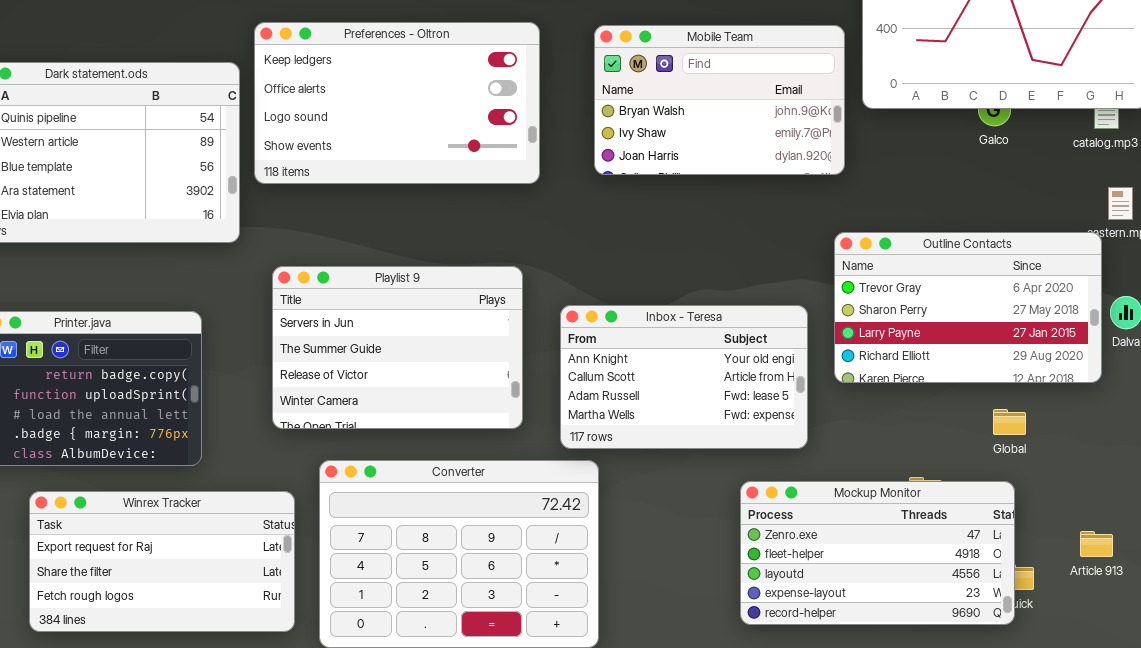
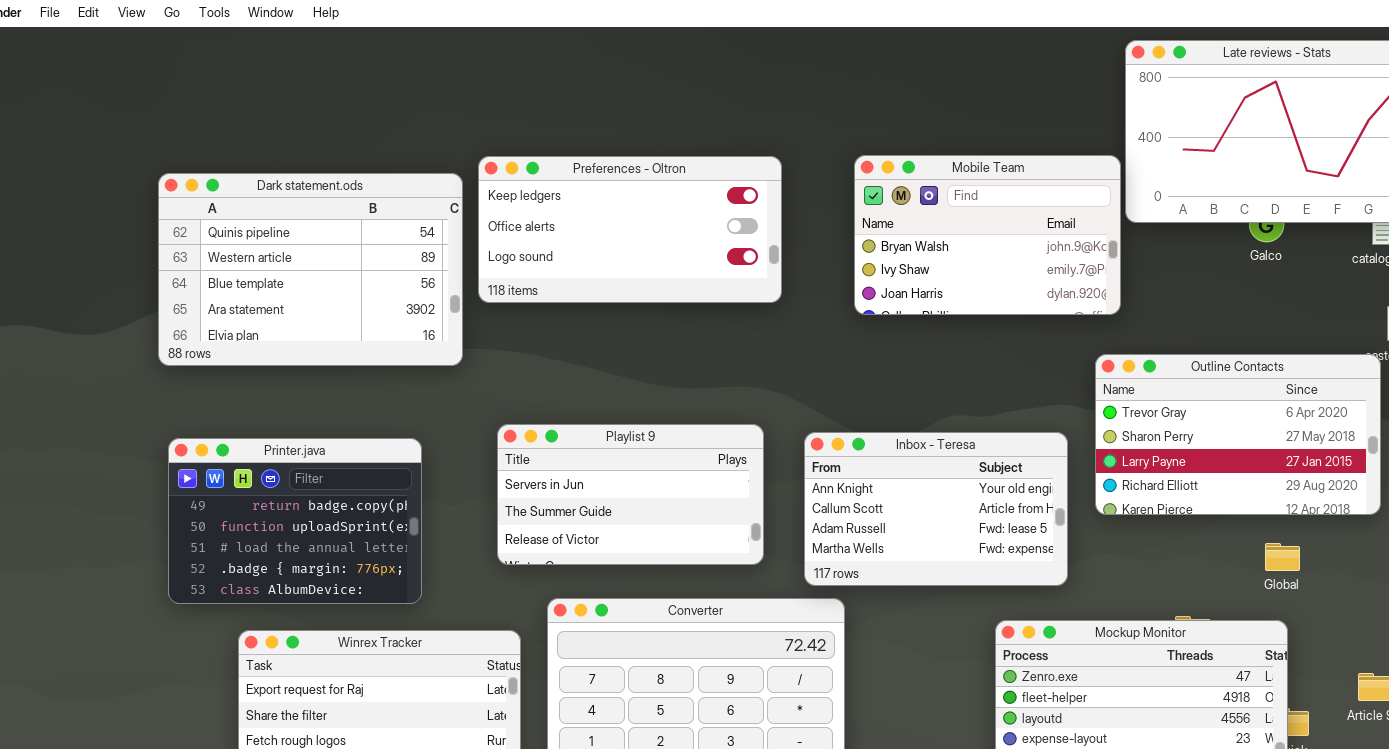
Preferences - Oltron: [254,22,540,184] -> [478,156,782,303], resized
Mobile Team: [594,25,845,175] -> [854,155,1121,315], moved
Playlist 9: [272,266,523,429] -> [497,424,764,565], resized

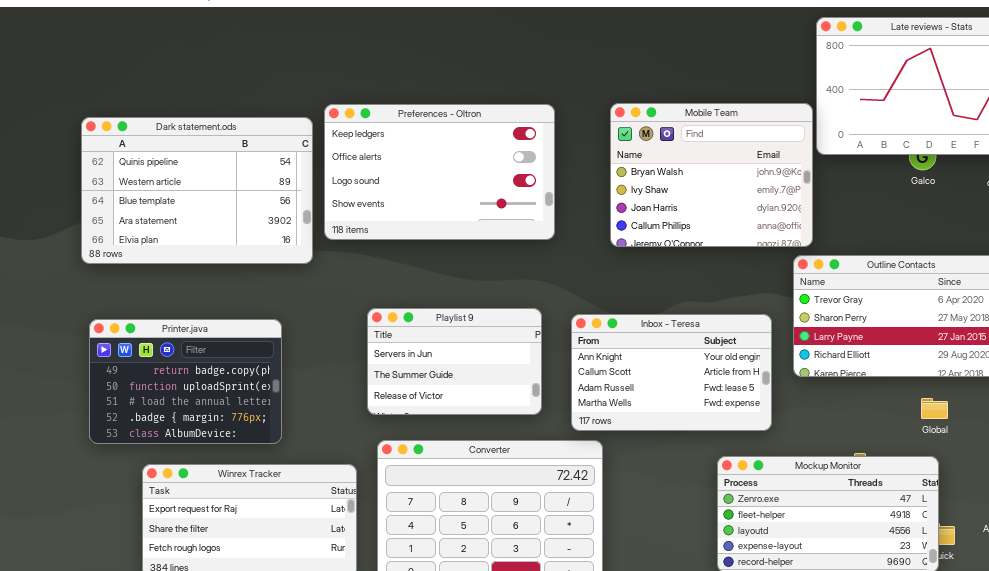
Mobile Team: [854,155,1121,315] -> [610,103,813,247], resized
Preferences - Oltron: [478,156,782,303] -> [324,104,555,240], resized
Playlist 9: [497,424,764,565] -> [367,308,542,415], resized

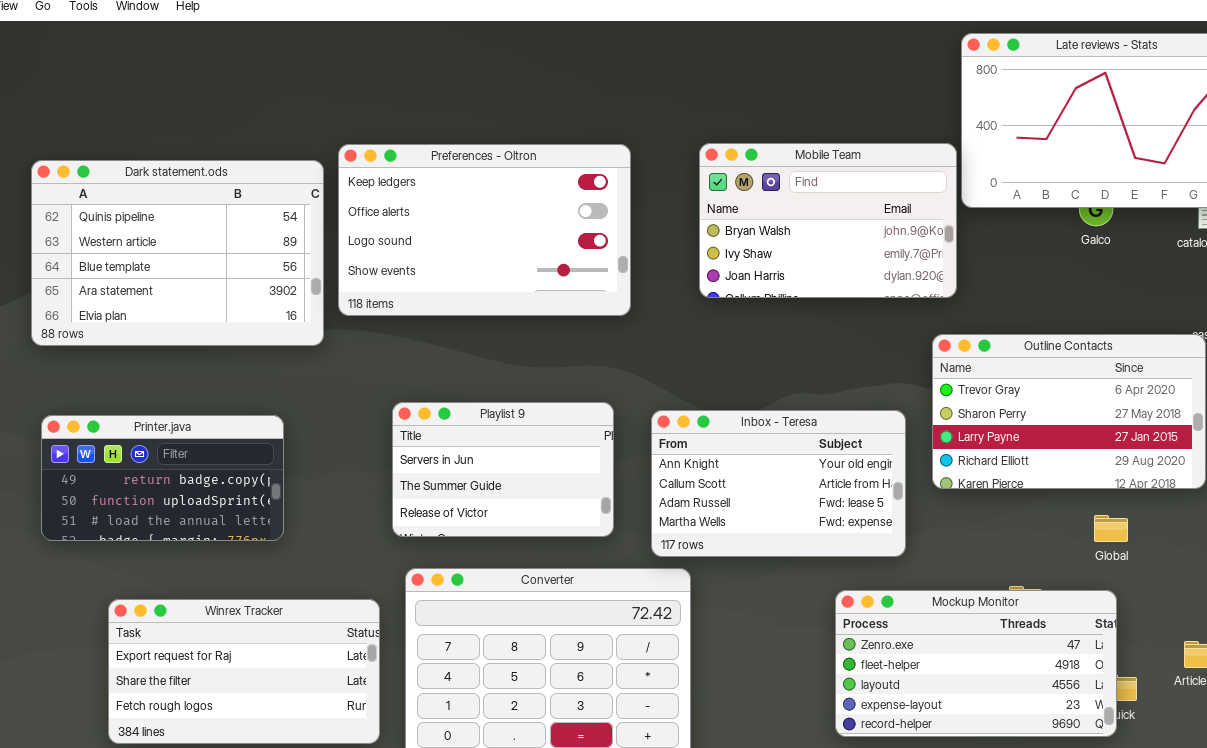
Mobile Team: [610,103,813,247] -> [699,143,957,298], resized
Printer.java: [89,319,282,444] -> [41,415,284,541], resized

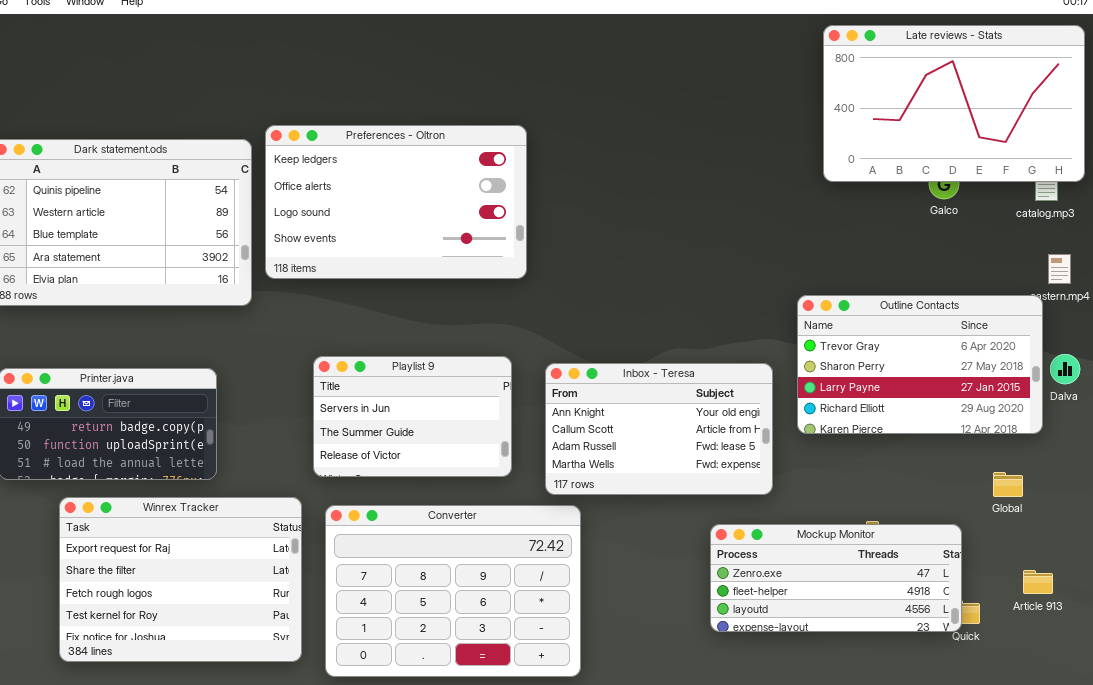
Mobile Team: [699,143,957,298] -> none, closed
Global: [1094,515,1128,542] -> [993,472,1023,497], moved
Mockup Monitor: [835,590,1117,737] -> [710,524,962,632], resized
Winrex Tracker: [108,599,380,744] -> [59,497,302,662], resized

